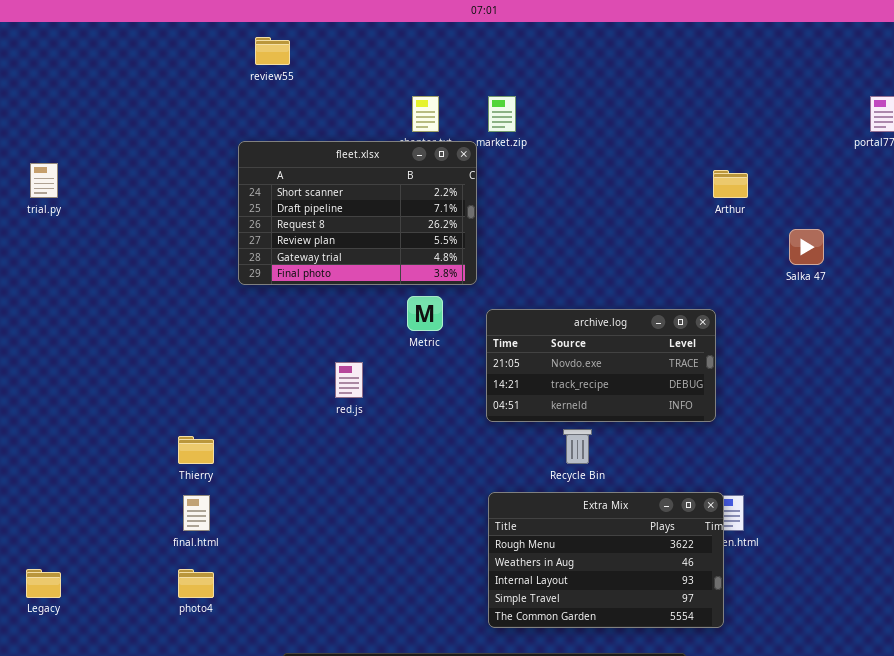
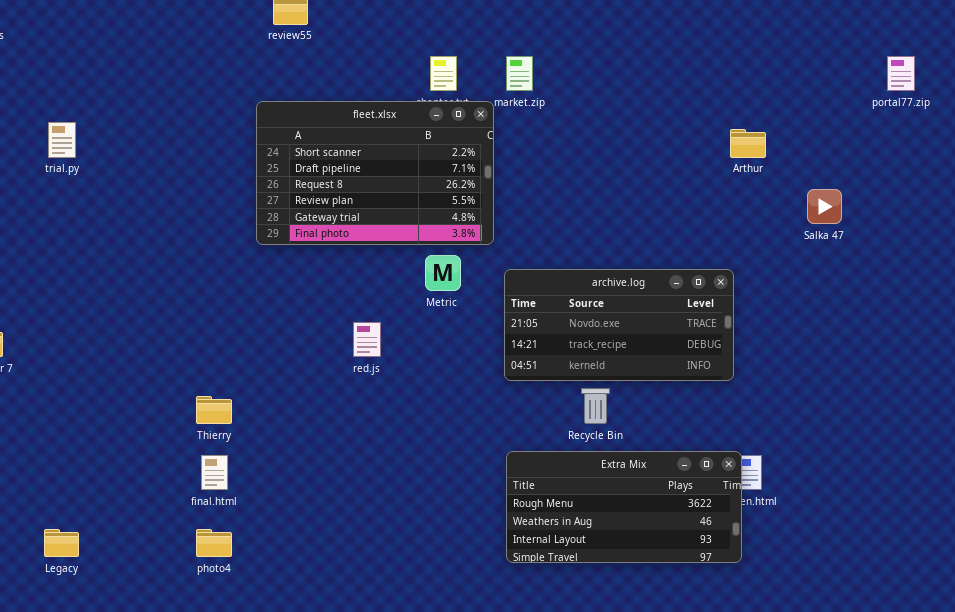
Extra Mix: [488,492,724,628] -> [506,451,742,563], resized

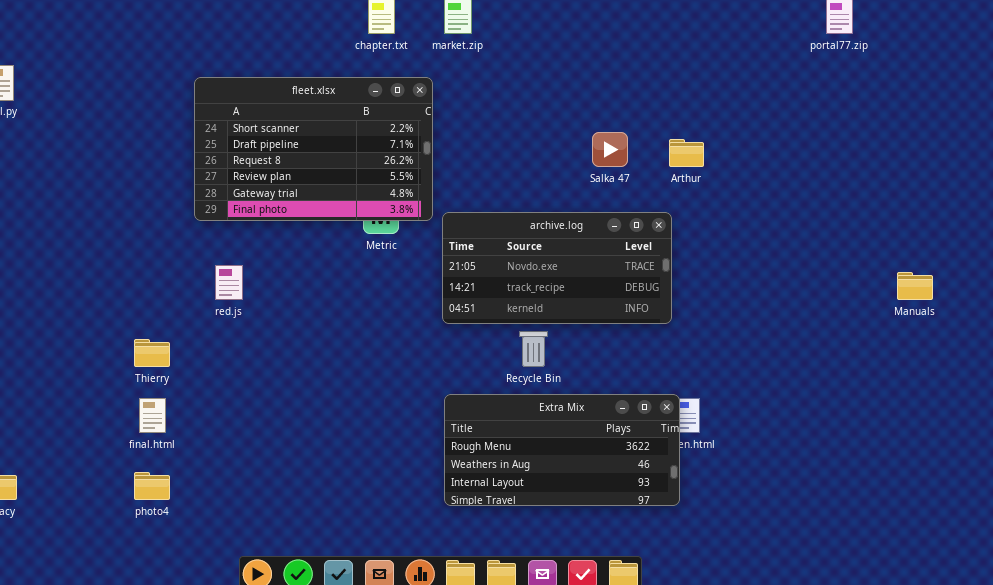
fleet.xlsx: [256,101,494,245] -> [194,77,433,221], moved
Arthur: [730,129,766,158] -> [669,139,704,167], moved
Salka 47: [807,189,842,224] -> [592,132,628,167], moved
red.js: [353,322,381,357] -> [215,265,243,300], moved

